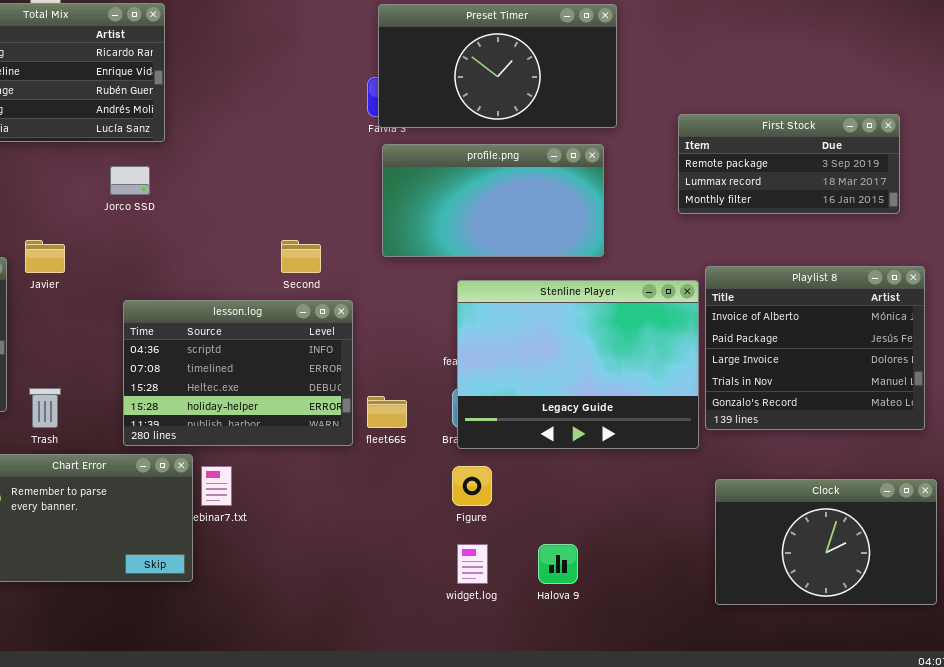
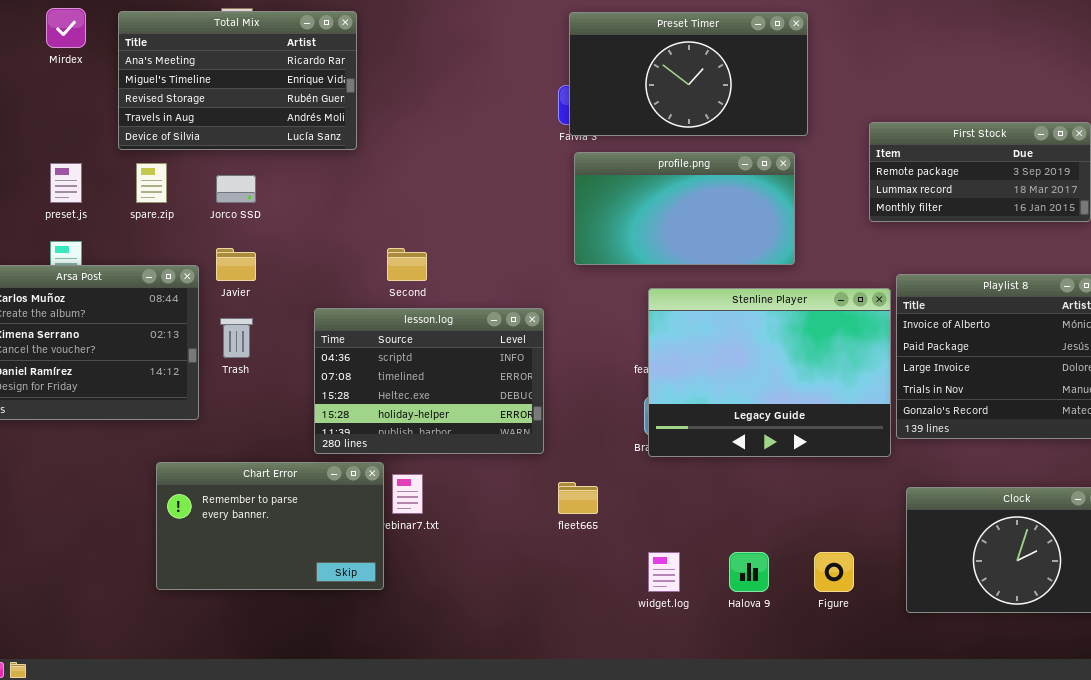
Jorco SSD: [110,166,150,195] -> [216,175,256,203], moved
Second: [281,240,321,273] -> [387,248,427,281], moved
Trash: [29,388,61,428] -> [220,318,253,358], moved
fleet665: [367,396,407,428] -> [558,482,598,514], moved
Figure: [452,466,492,506] -> [814,552,854,592], moved

